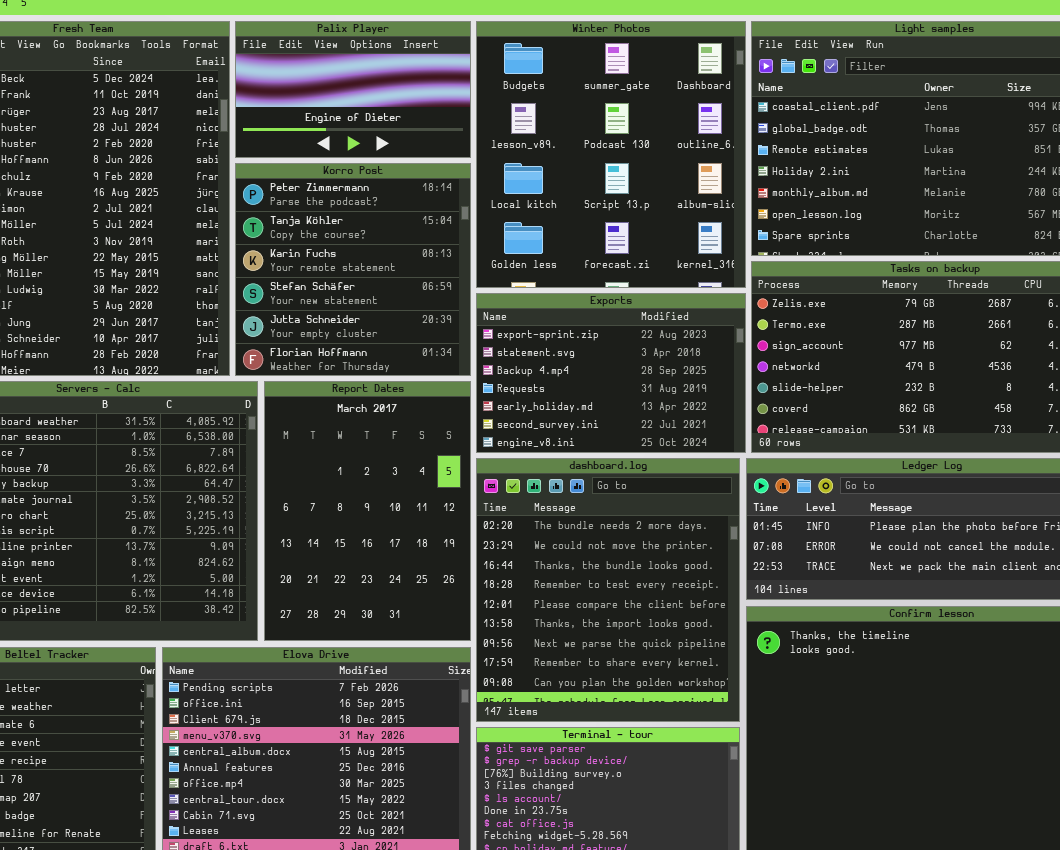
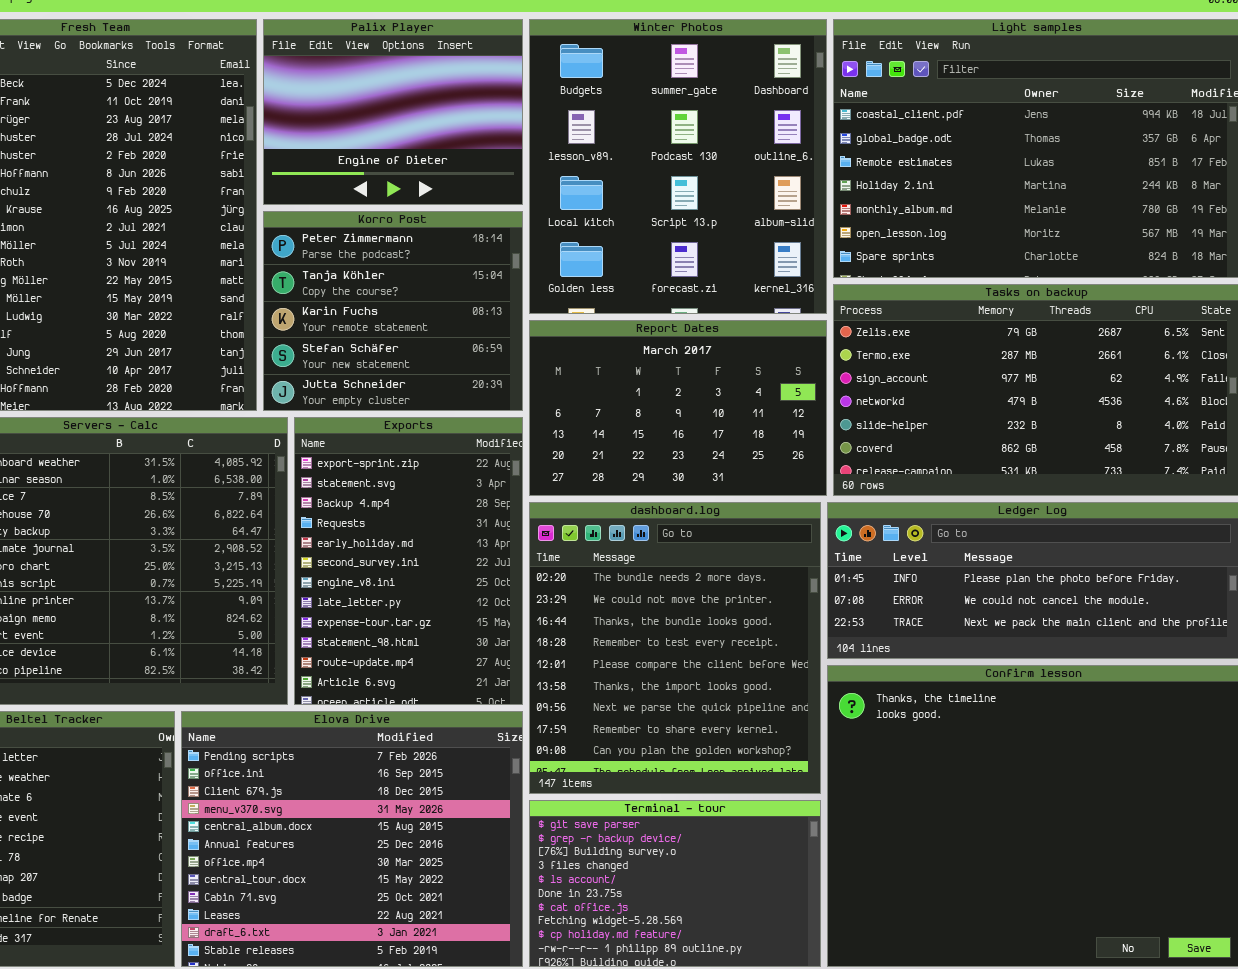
Palix Player: [235,21,471,158] -> [263,19,523,205], resized
Korro Post: [235,163,471,376] -> [263,211,523,411], resized
Exports: [476,293,746,453] -> [294,417,523,705], moved, resized
Report Dates: [264,381,471,641] -> [529,320,827,496], moved, resized

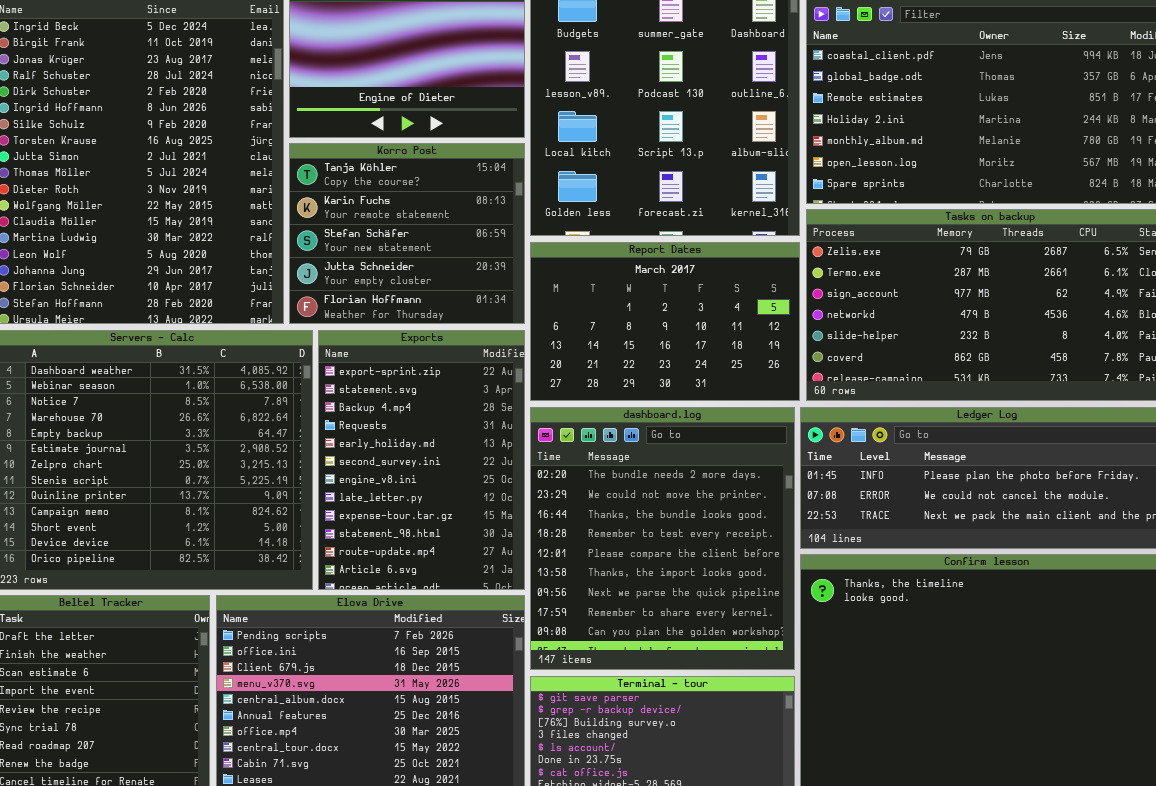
Korro Post: [263,211,523,411] -> [289,143,525,324], scrolled down 1 row

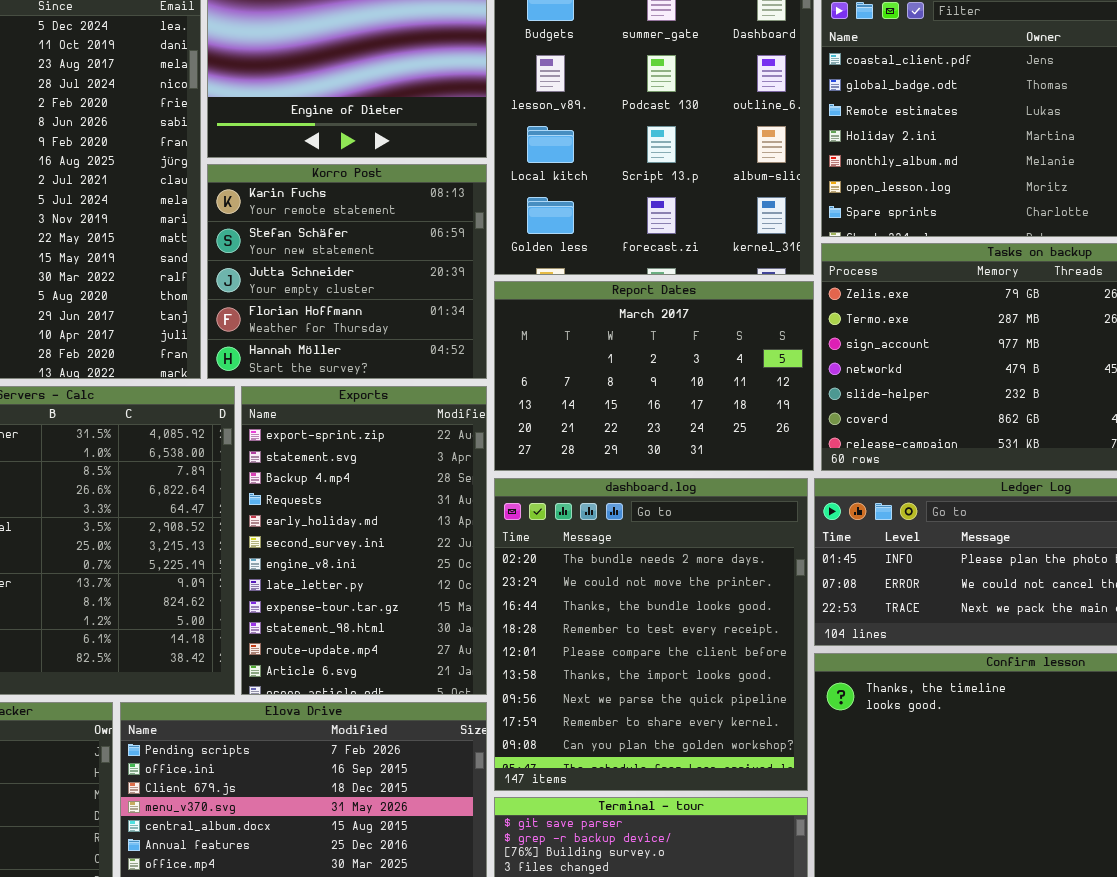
Korro Post: [289,143,525,324] -> [207,164,487,379], scrolled down 1 row

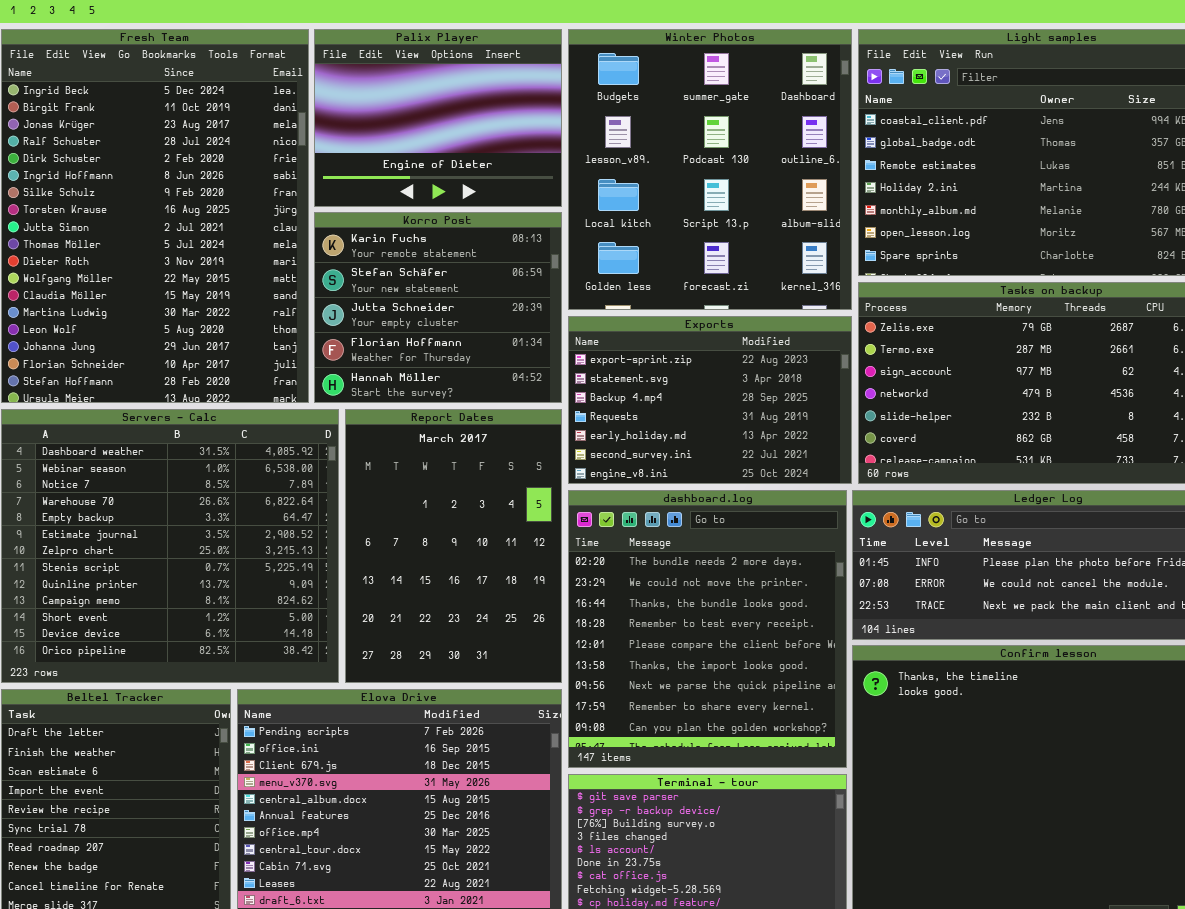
Report Dates: [494,281,814,471] -> [345,409,562,683], moved, resized
Exports: [241,386,487,695] -> [568,316,852,484], moved, resized

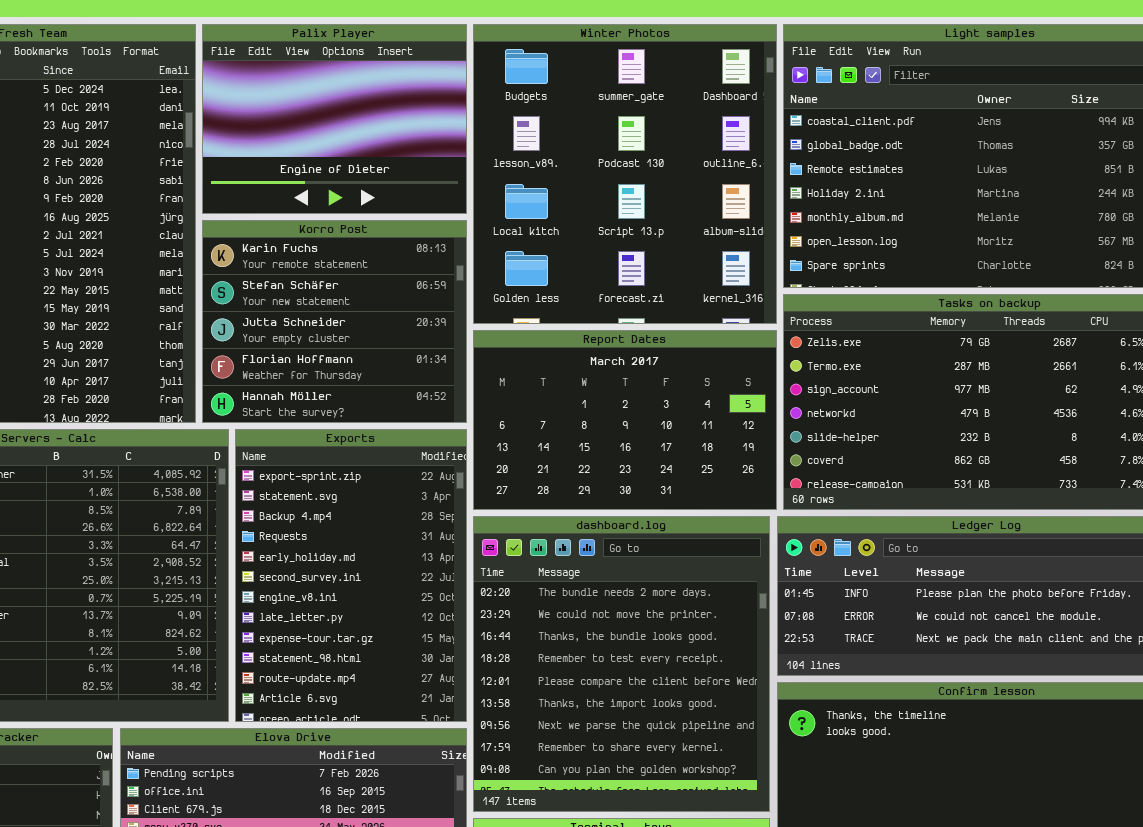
Exports: [568,316,852,484] -> [235,429,467,722], moved, resized
Report Dates: [345,409,562,683] -> [473,330,777,510], moved, resized

